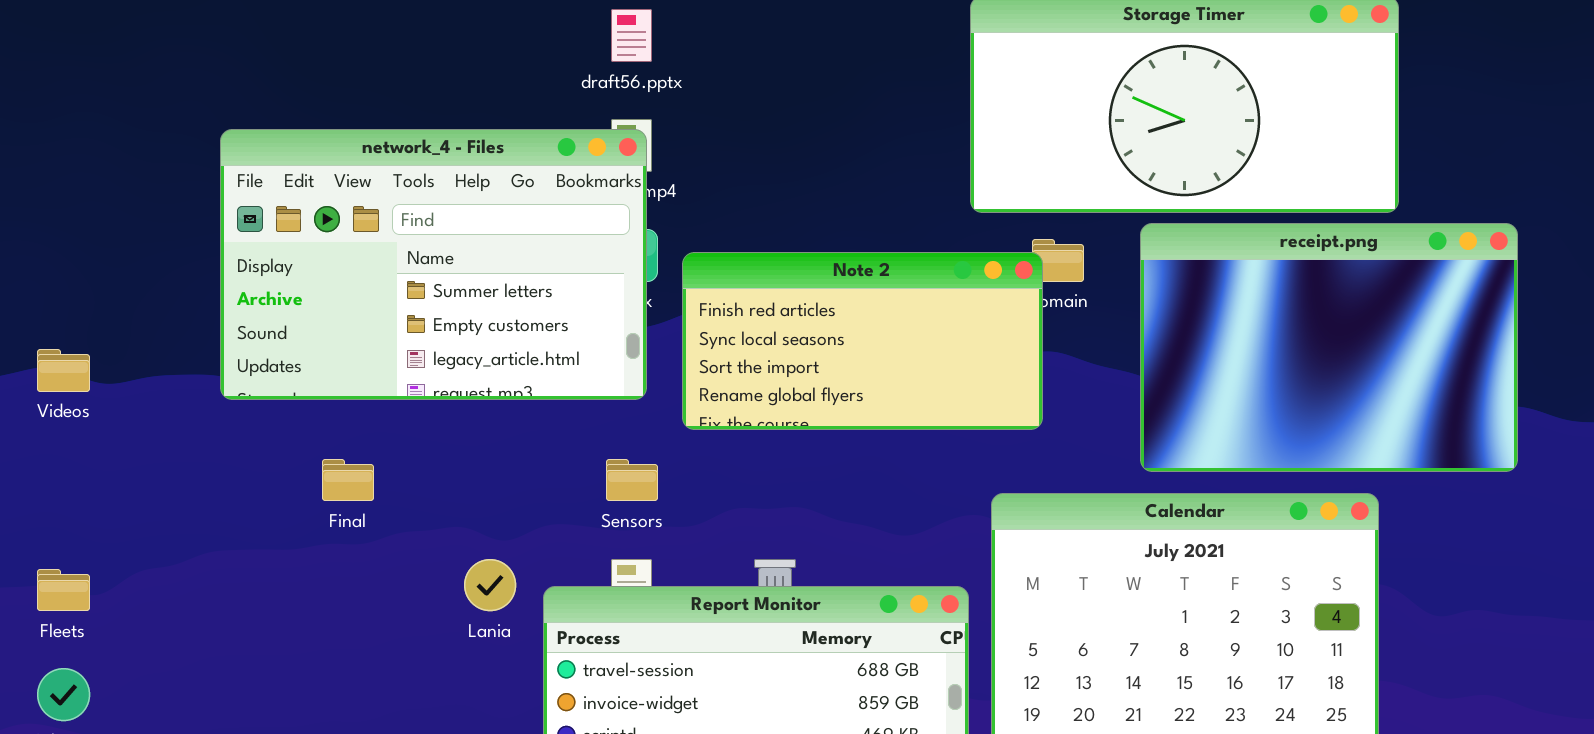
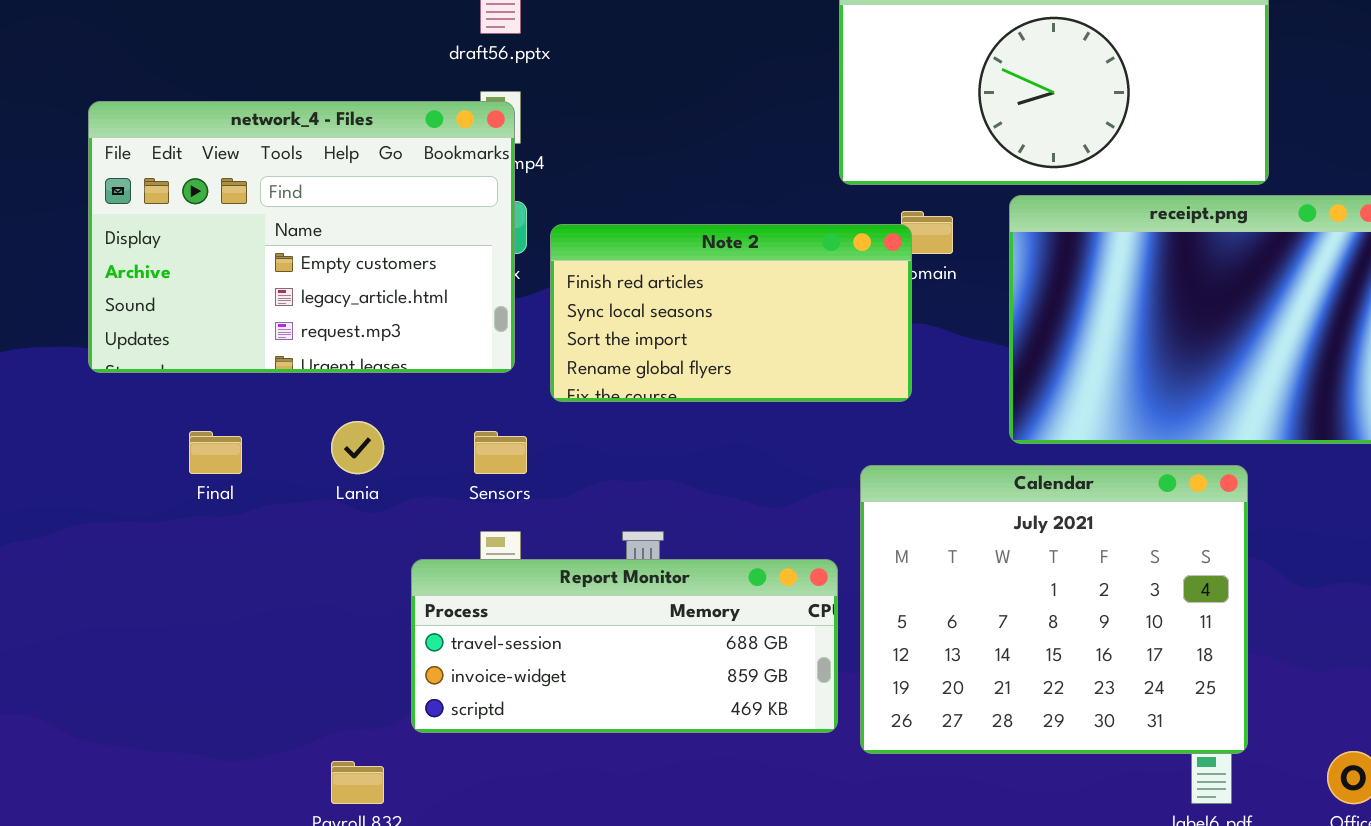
network_4 - Files: [220,129,647,400] -> [88,101,515,373], scrolled down 1 row
Lania: [464,559,516,611] -> [331,421,384,474], moved

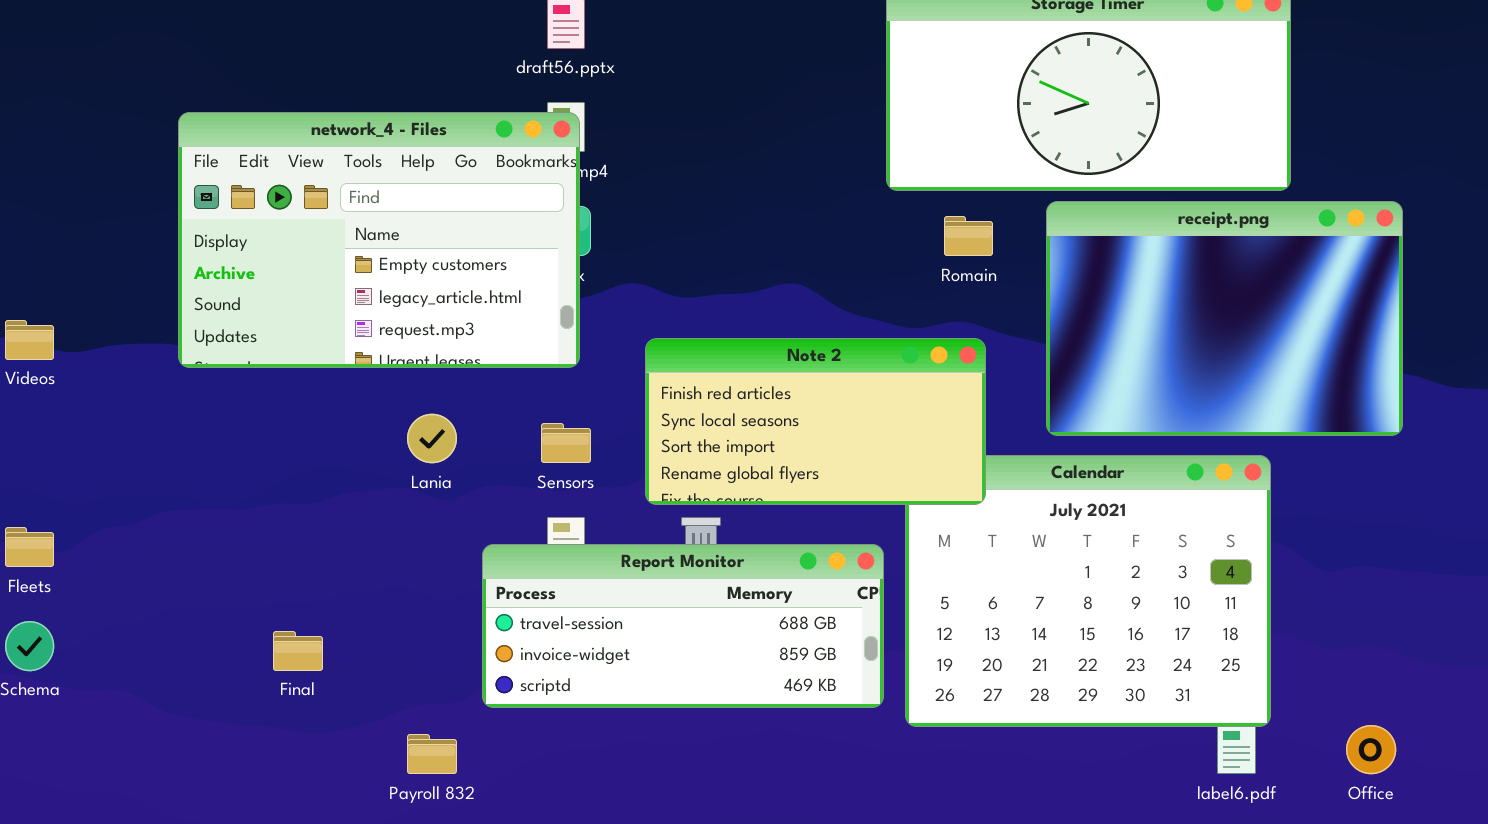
Note 2: [550,224,912,402] -> [645,338,986,505], moved
Final: [189,431,242,474] -> [273,631,323,671], moved

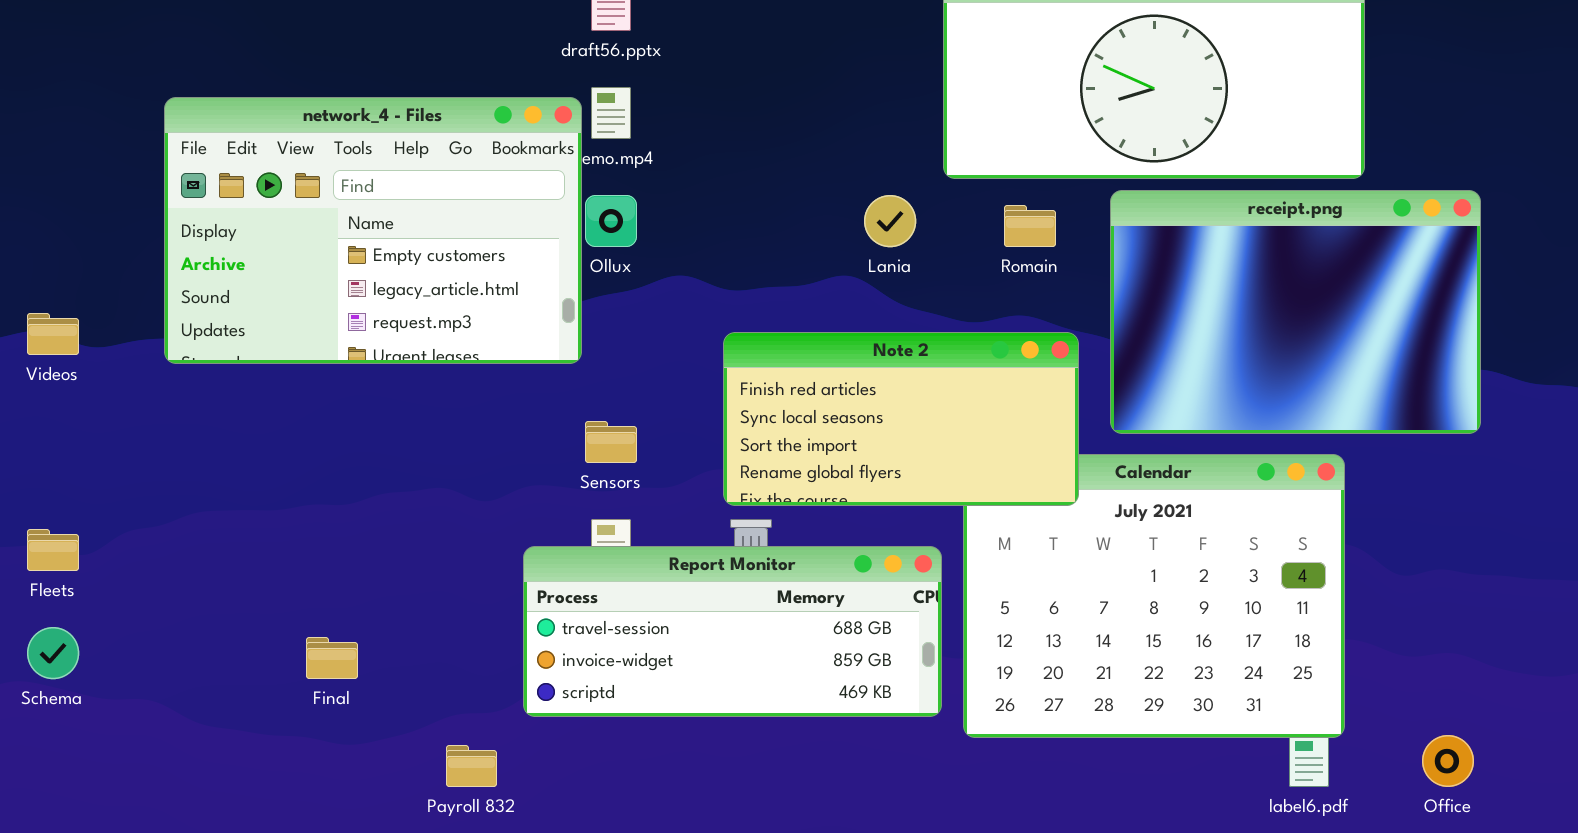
network_4 - Files: [178,112,580,368] -> [164,97,582,364], moved
Note 2: [645,338,986,505] -> [723,332,1079,506], moved
Lania: [407,414,457,463] -> [864,195,916,247], moved

